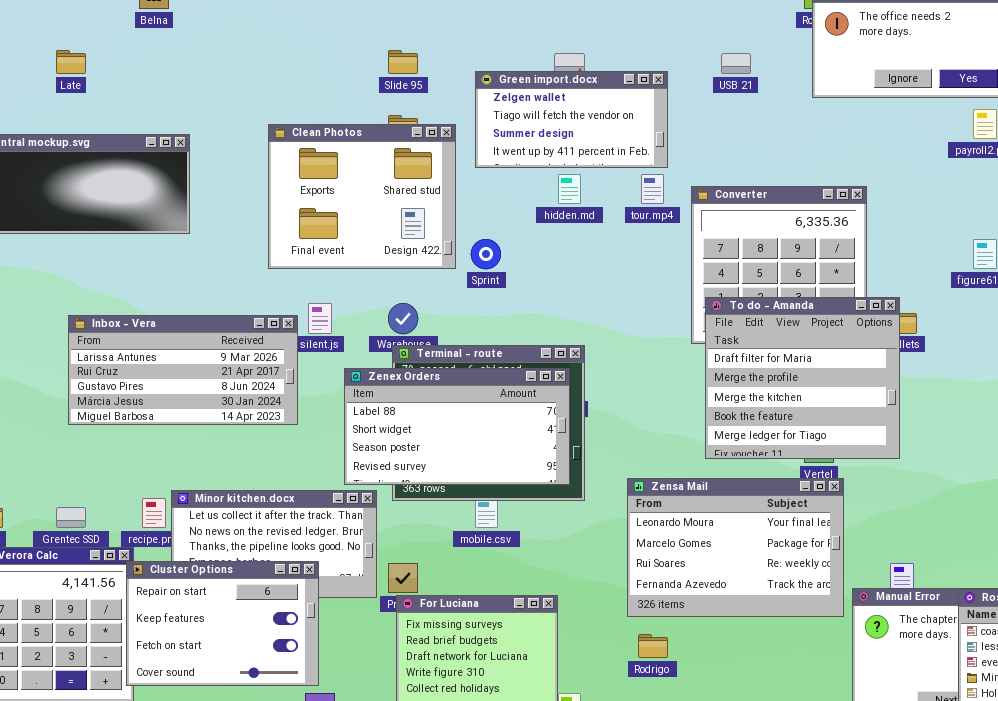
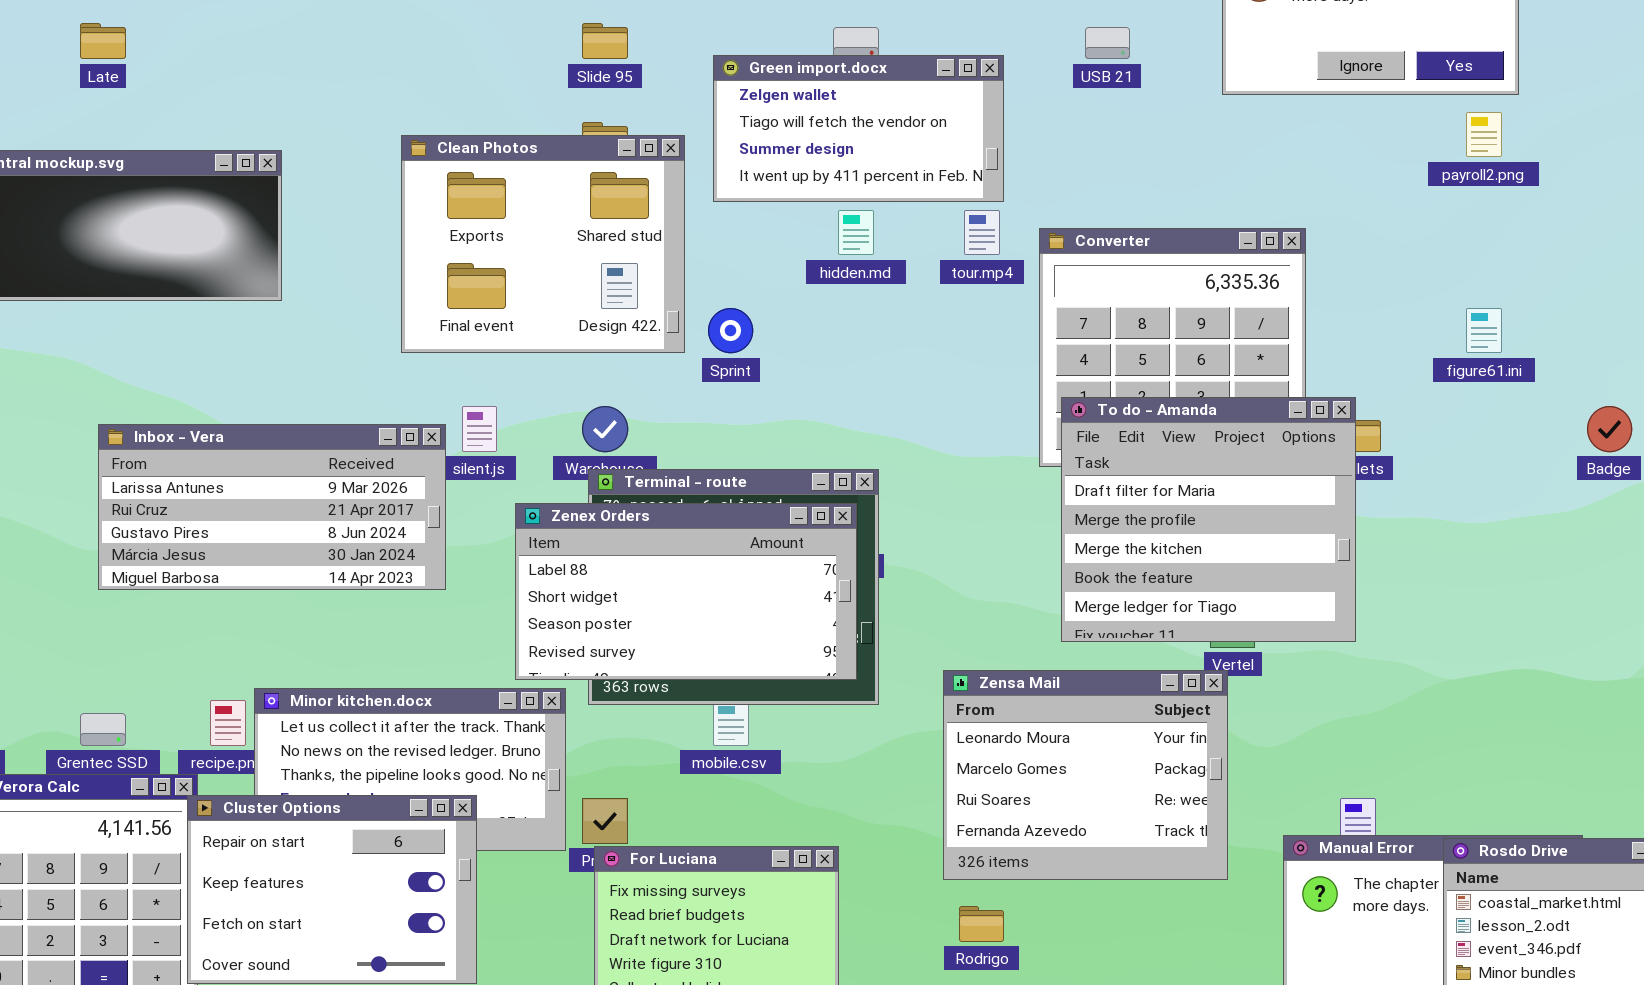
Zensa Mail: [627,478,844,617] -> [943,670,1228,880], resized

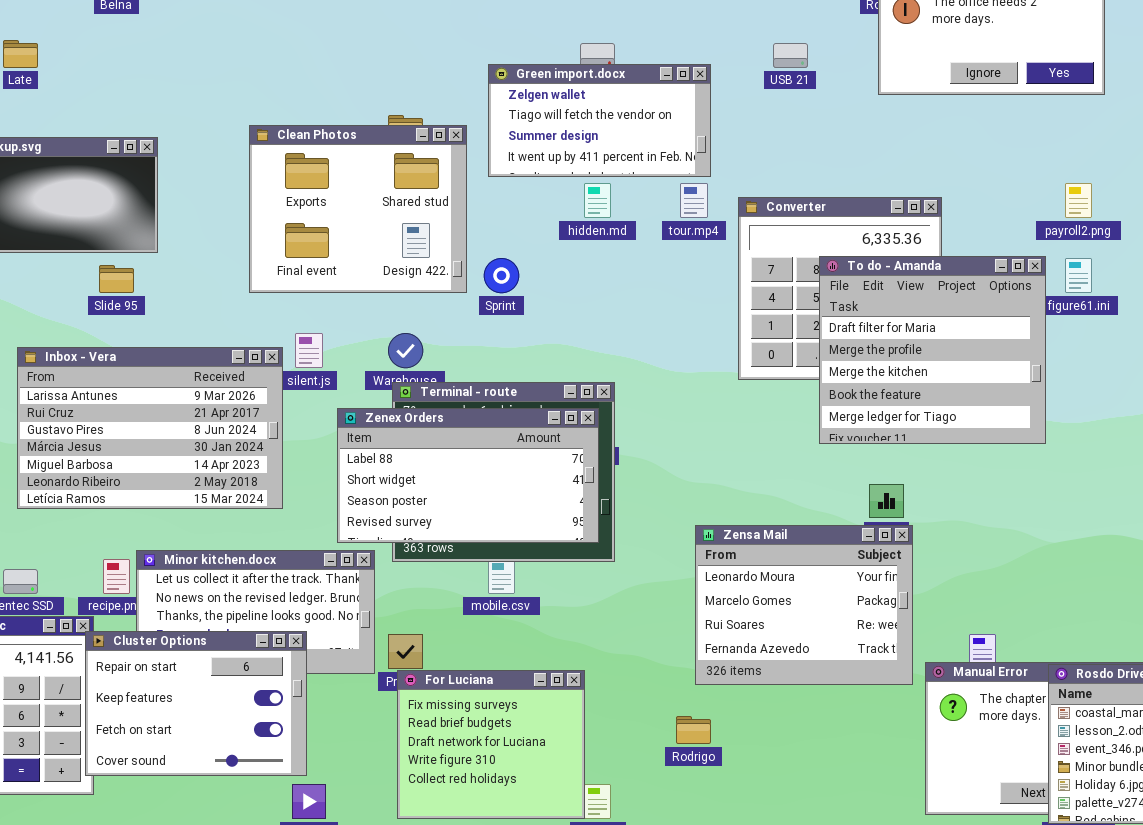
Slide 95: [582,23,628,59] -> [99,265,134,293], moved
payroll2.png: [1466,112,1502,157] -> [1065,183,1092,218], moved
To do - Amanda: [1061,397,1356,642] -> [819,256,1046,444], moved
Inbox - Vera: [98,424,446,590] -> [17,347,283,509], resized
Zensa Mail: [943,670,1228,880] -> [695,525,913,685], moved

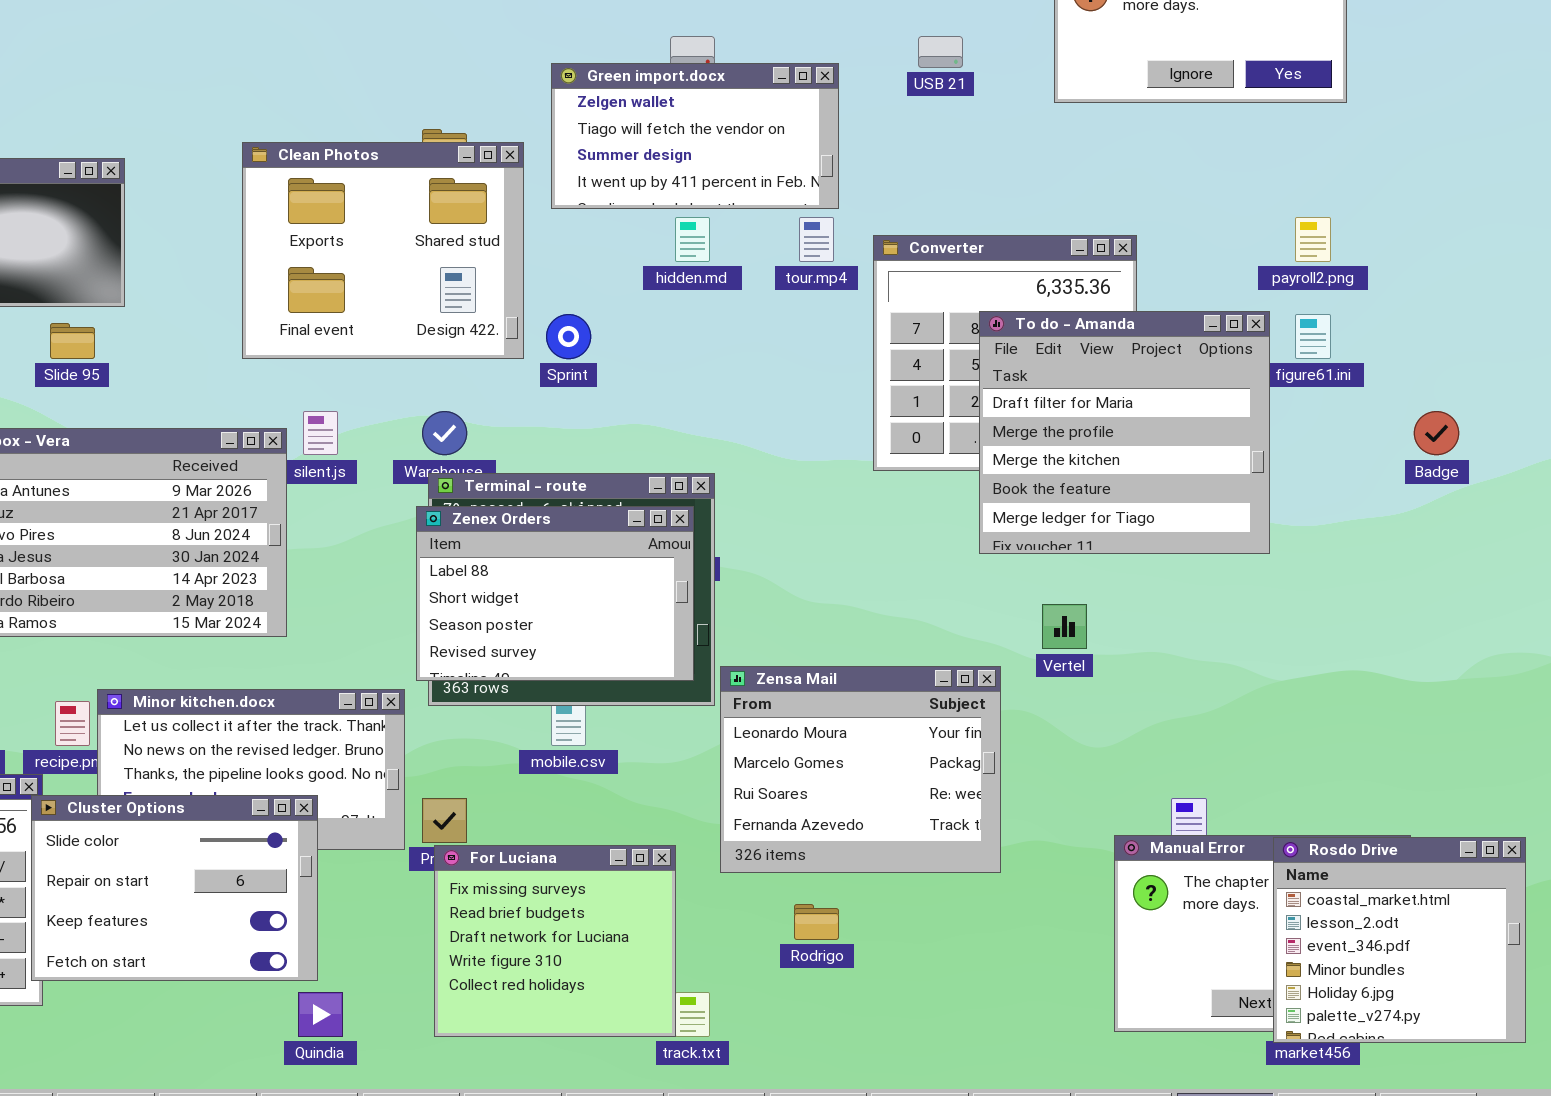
Zenex Orders: [337,408,599,543] -> [416,506,694,681], resized
Zensa Mail: [695,525,913,685] -> [720,666,1001,873], moved
Cluster Options: [85,631,307,776] -> [31,795,318,981], scrolled up 1 row

